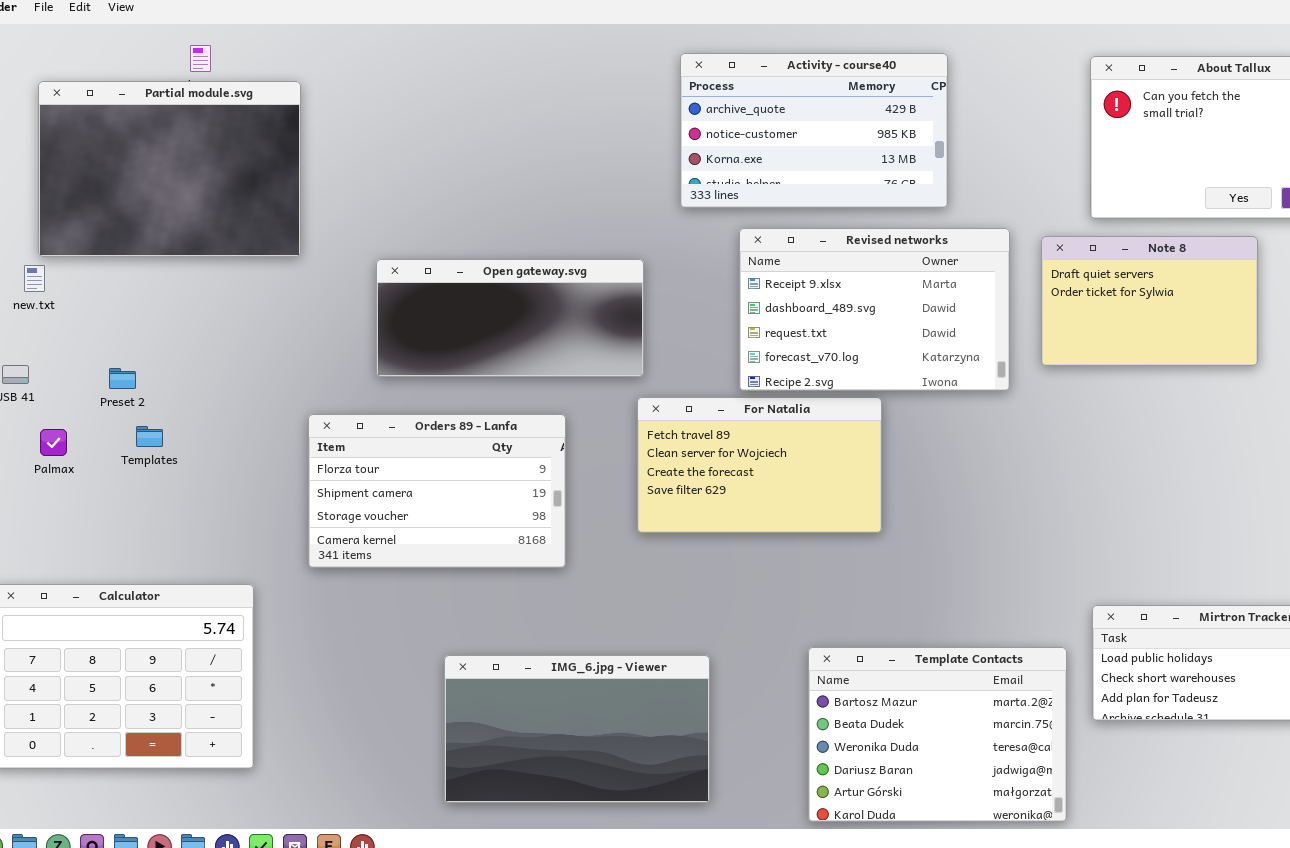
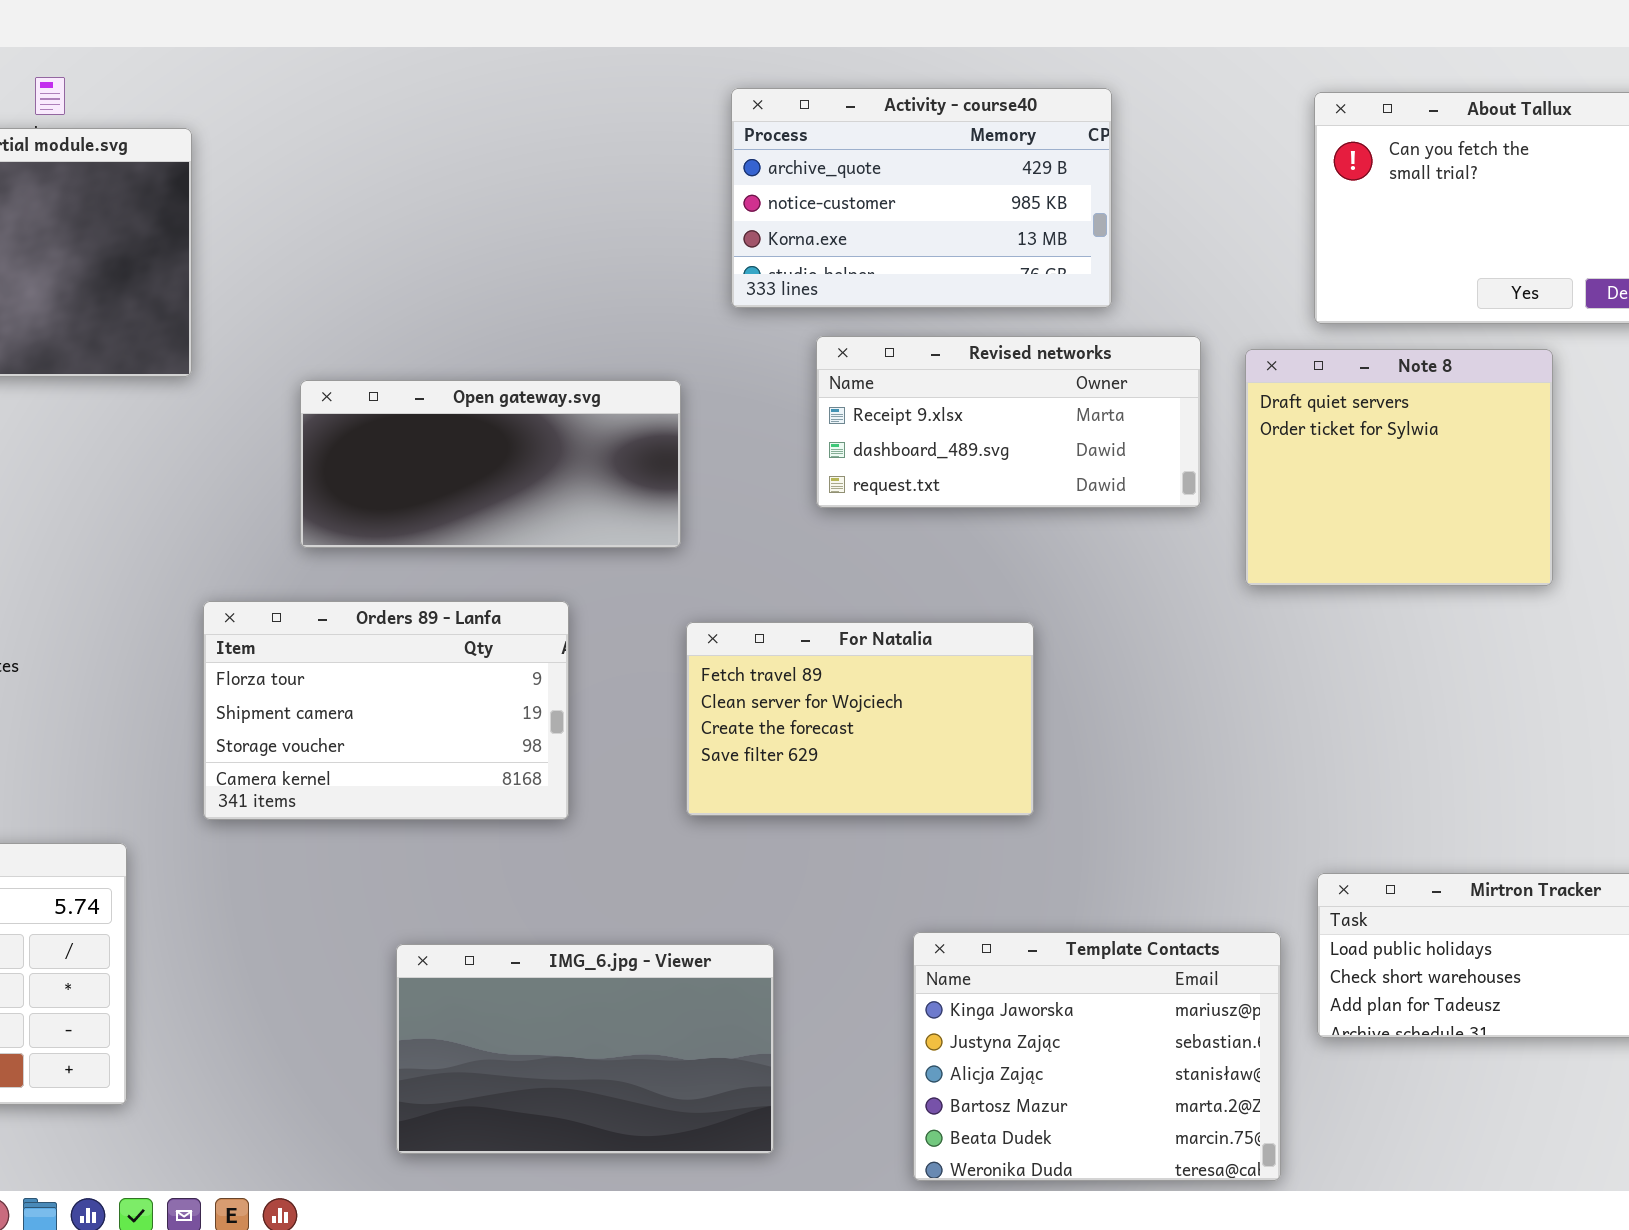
Revised networks: [739,228,1010,391] -> [816,336,1201,508], resized
Note 8: [1041,236,1258,366] -> [1245,349,1553,586], resized
For Natalia: [637,397,882,533] -> [686,622,1034,816], moved
Template Contacts: [808,647,1067,822] -> [913,932,1281,1181], scrolled up 3 rows

